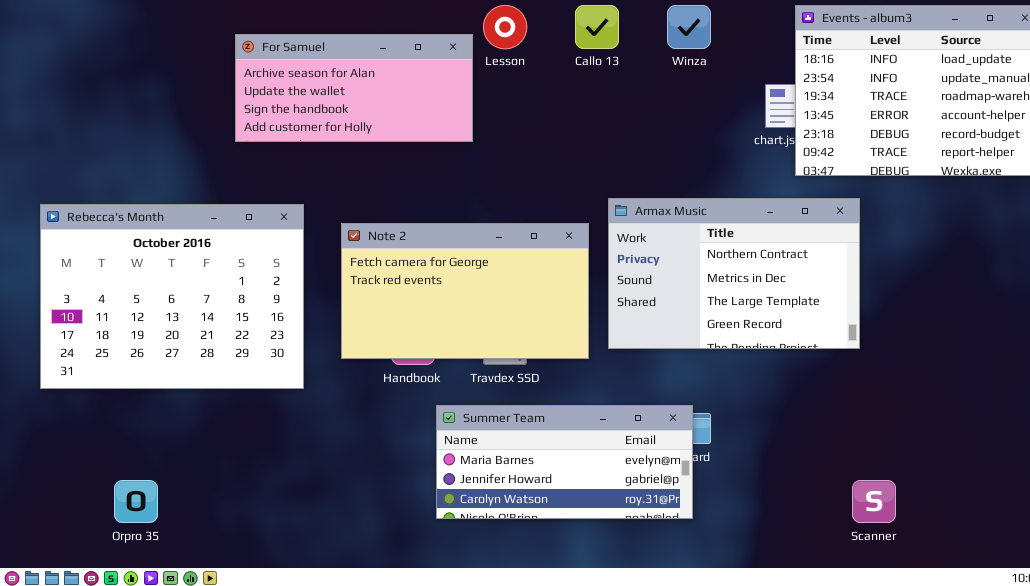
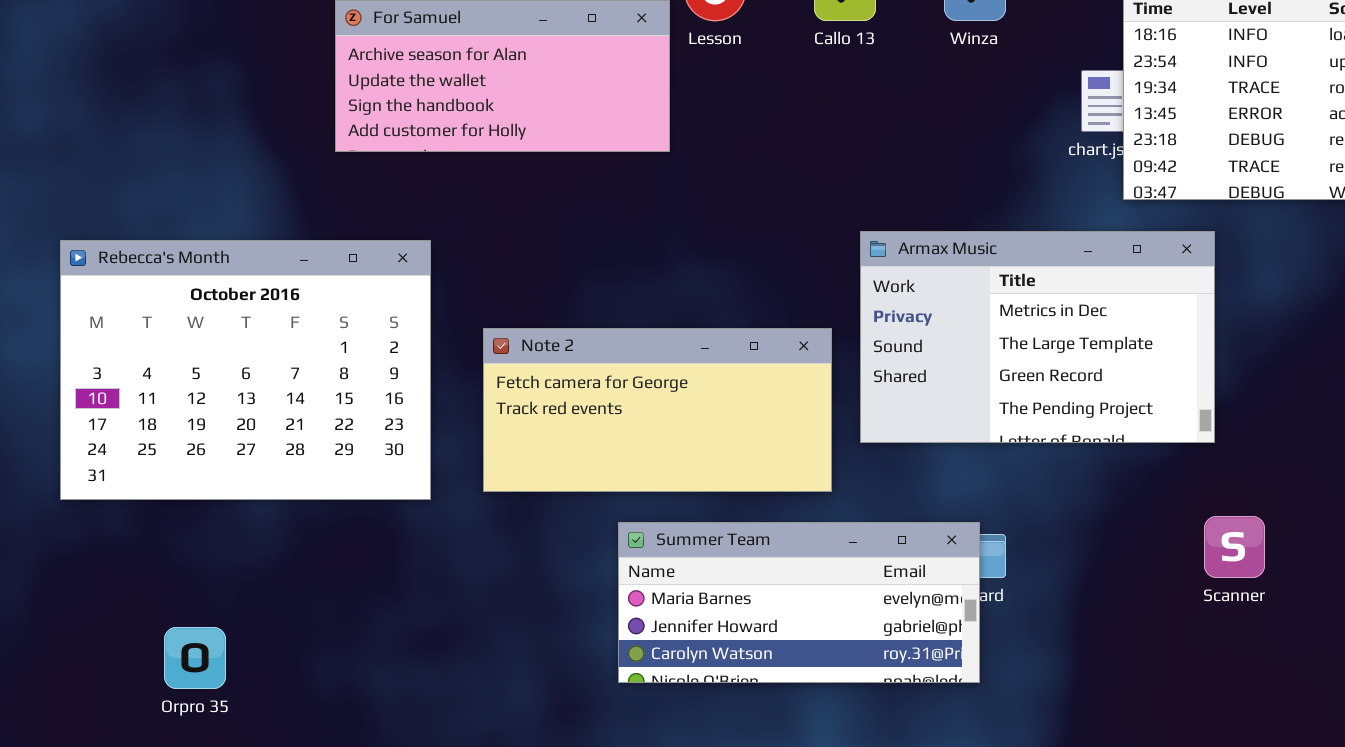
Armax Music: [608,198,860,349] -> [860,231,1215,443], scrolled down 1 row
Note 2: [341,223,589,359] -> [483,328,832,492], moved, resized
Scanner: [852,480,896,523] -> [1204,516,1265,578], moved

